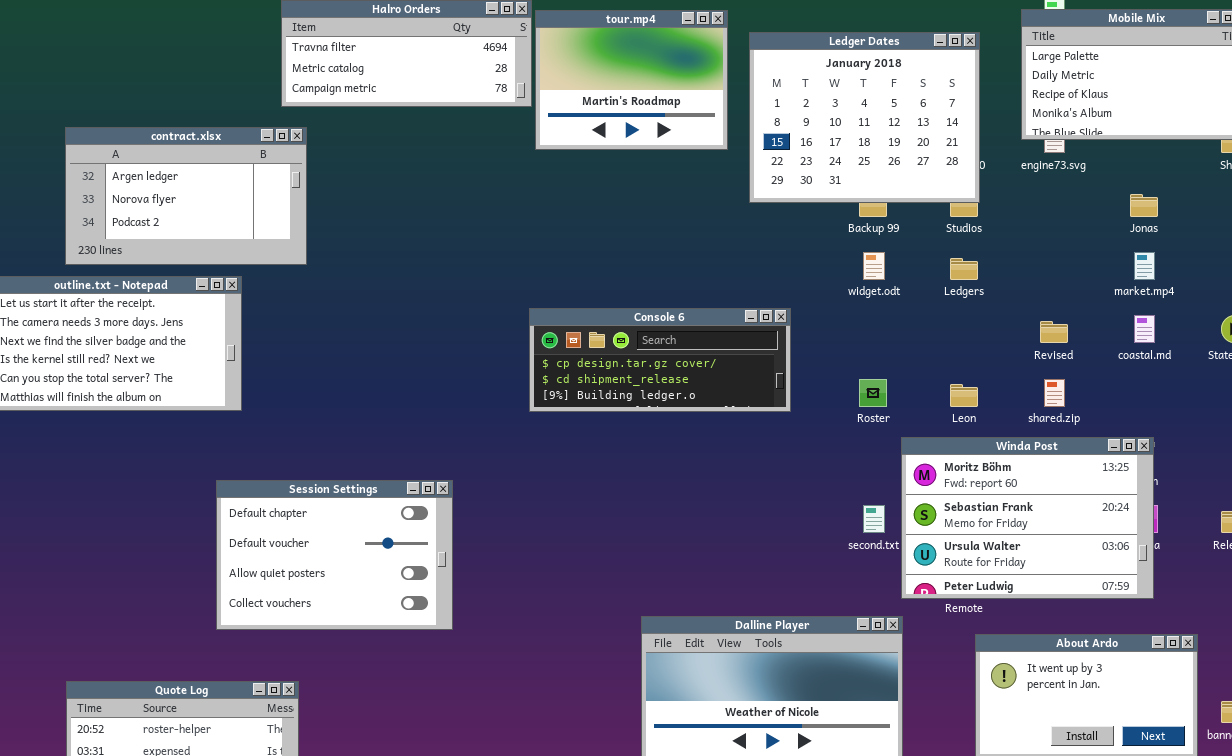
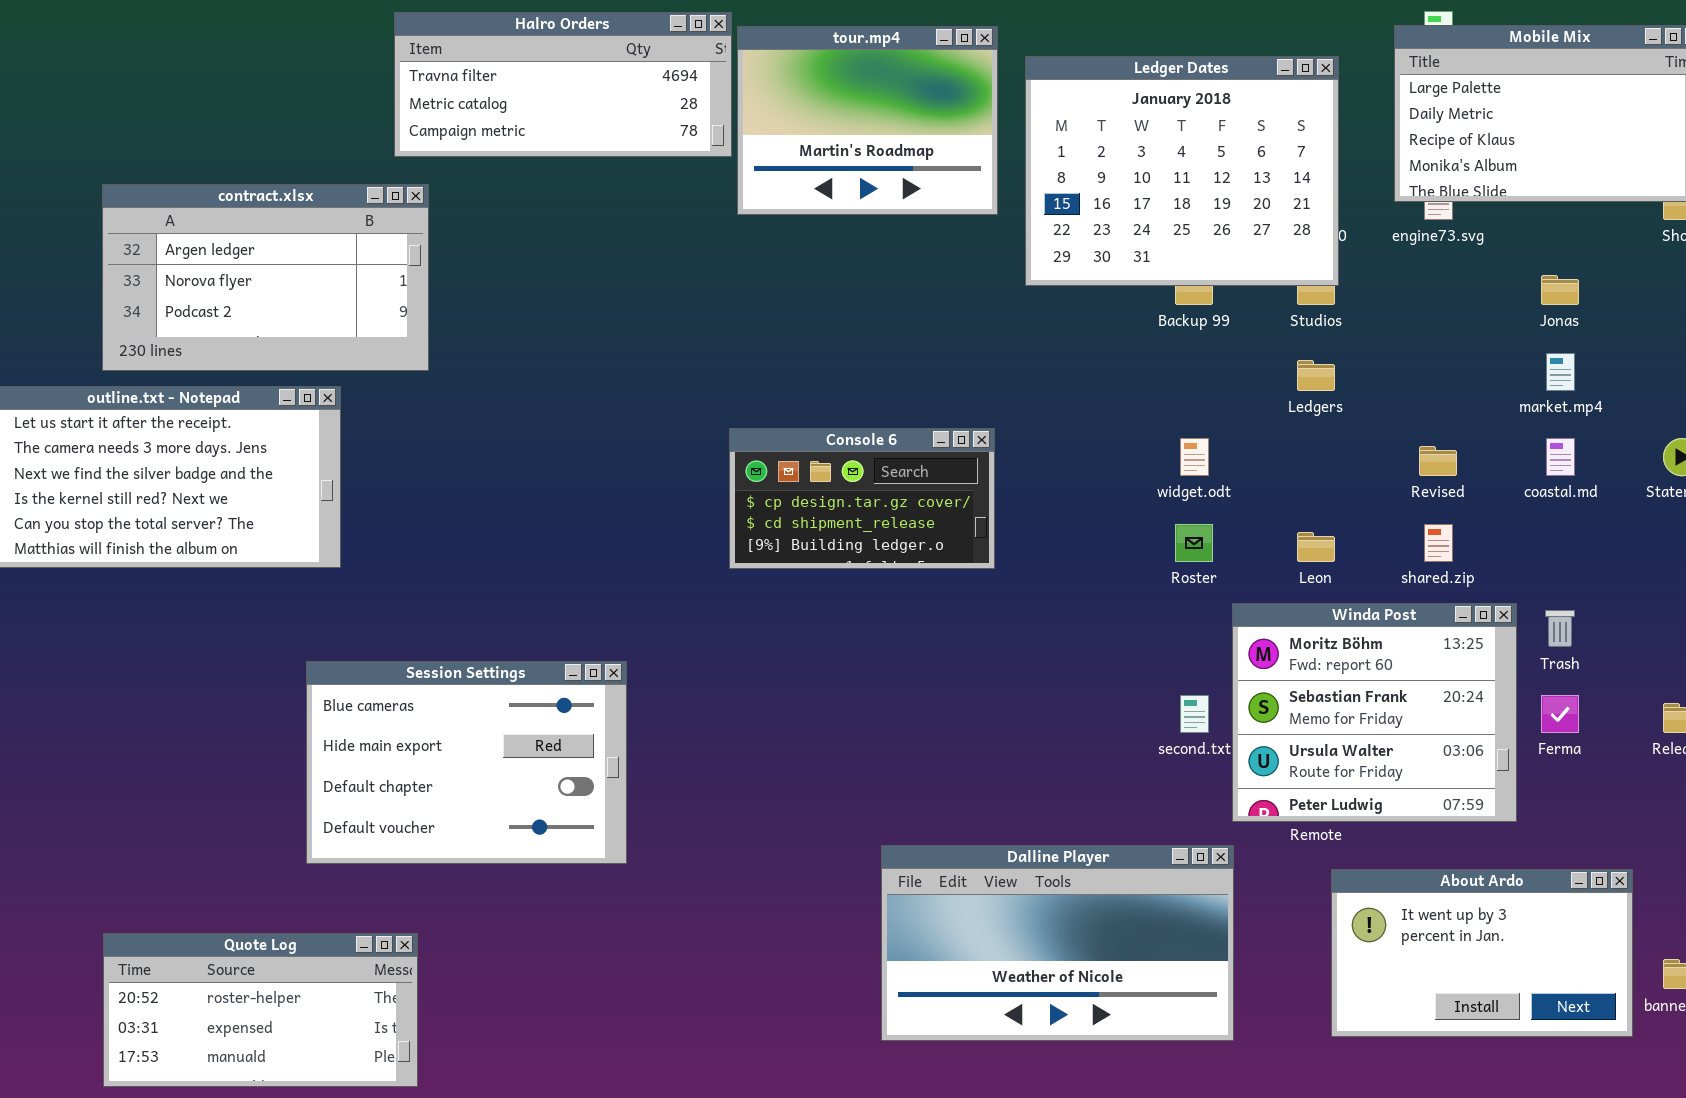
widget.odt: [863,252,885,280] -> [1180,438,1209,476], moved
Console 6: [529,308,791,412] -> [729,428,995,569], resized
Winda Post: [901,437,1154,599] -> [1232,603,1517,822], resized
Session Settings: [216,480,453,630] -> [306,661,627,864], scrolled up 2 rows

